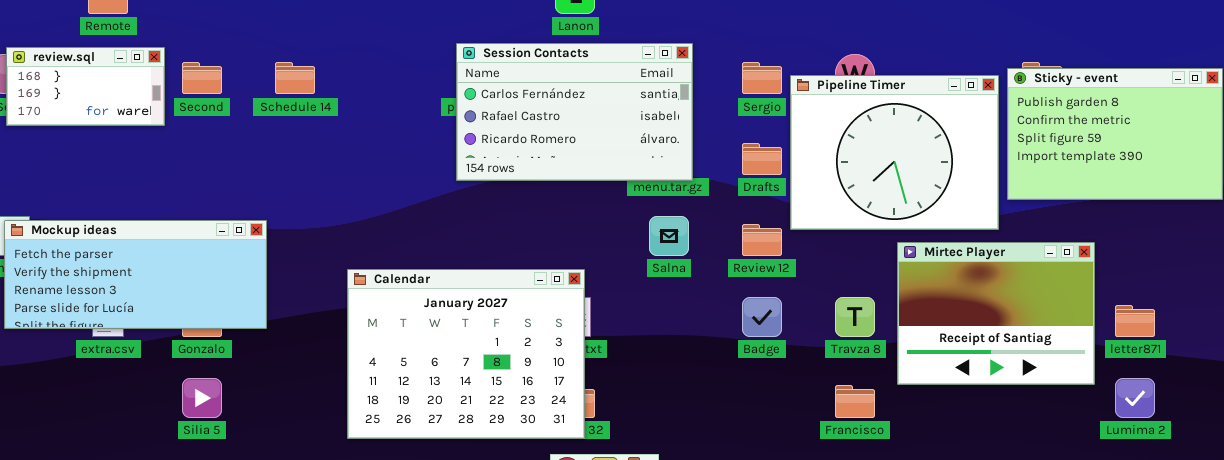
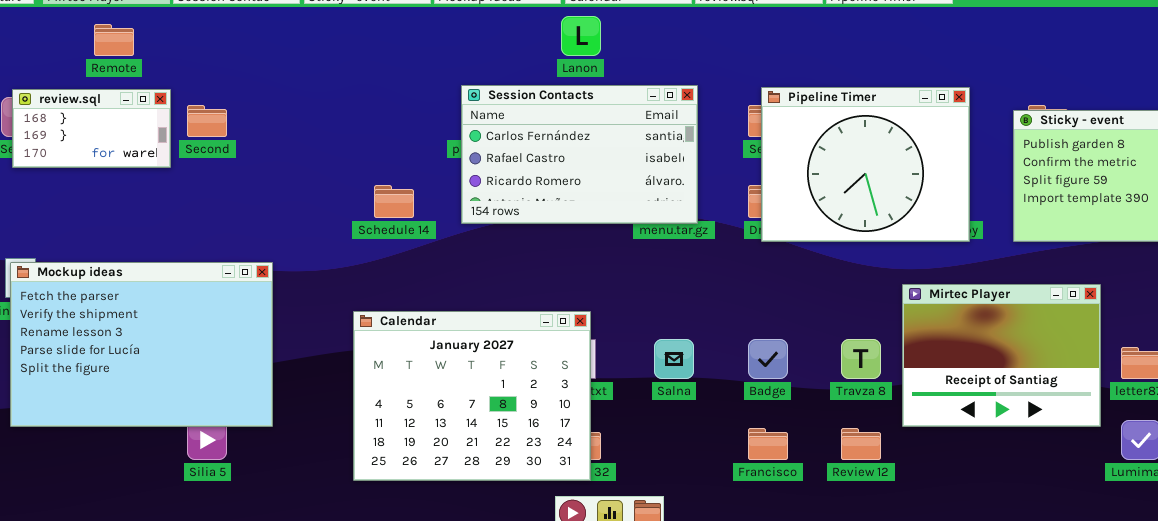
Schedule 14: [275,62,315,94] -> [374,185,414,218], moved
Pipeline Timer: [790,75,999,230] -> [761,87,970,242], moved
Salna: [649,216,689,256] -> [654,339,694,379], moved
Mockup ideas: [4,220,267,329] -> [10,262,273,427], resized
Review 12: [742,224,782,256] -> [841,428,881,460], moved
Francisco: [835,385,875,418] -> [748,428,788,460], moved

